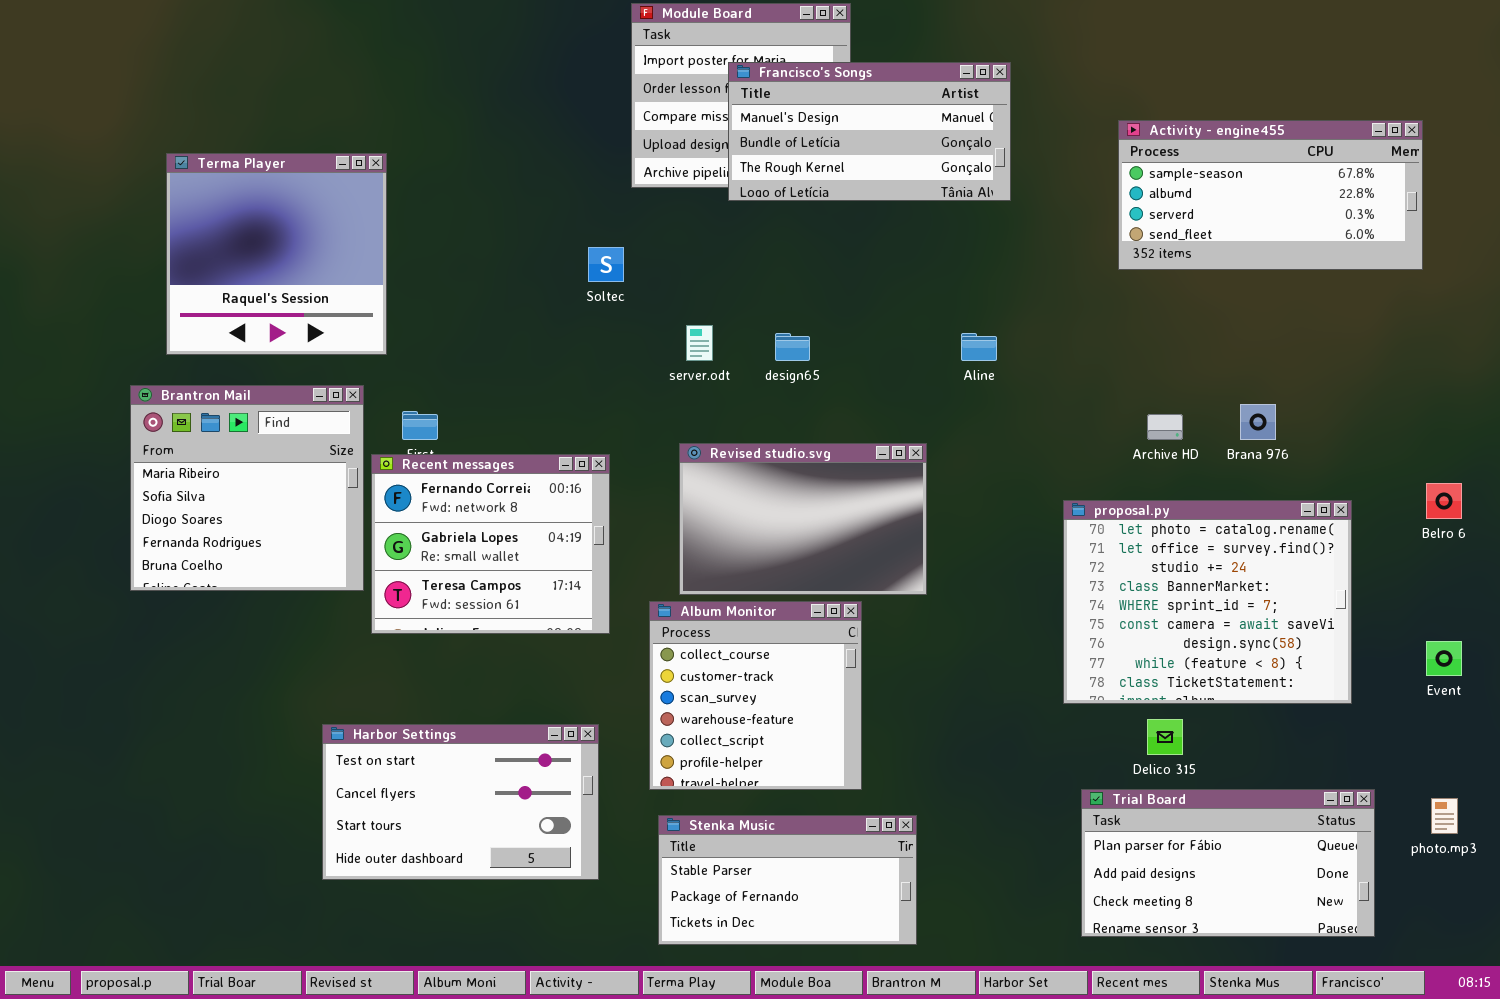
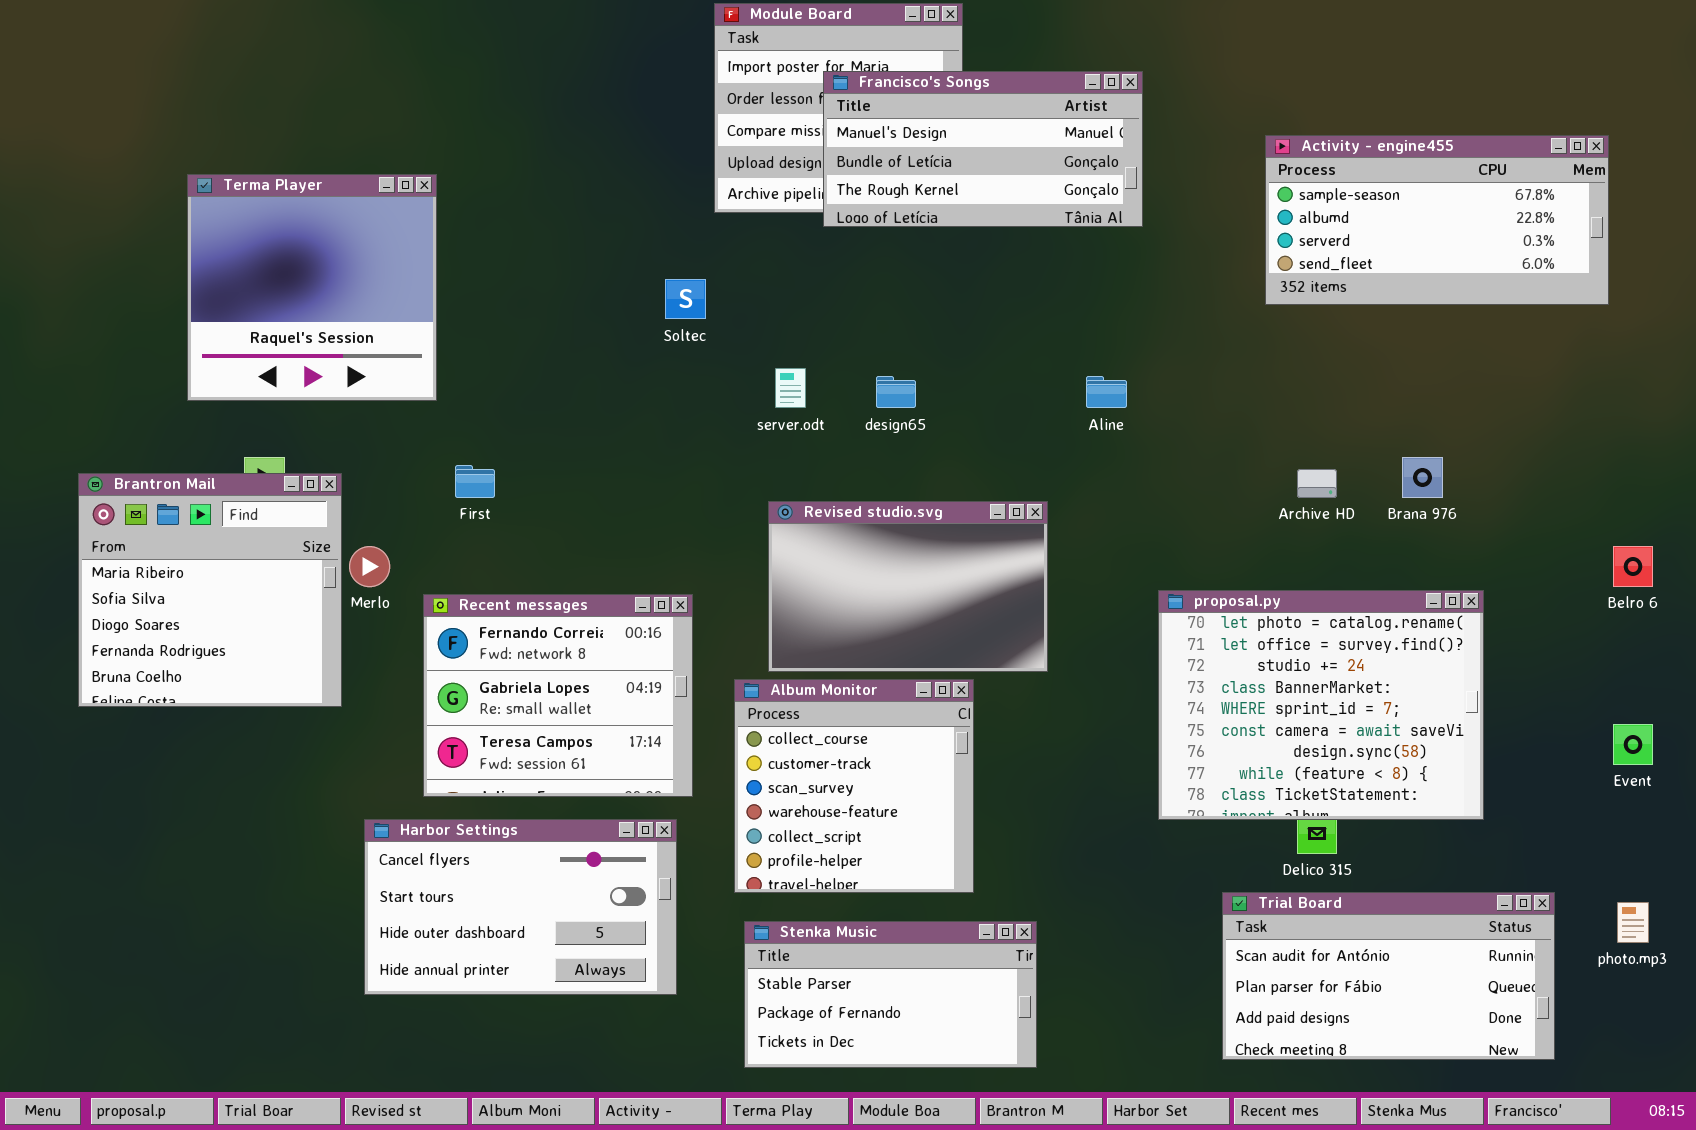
Brantron Mail: [130,385,364,591] -> [78,473,342,707], moved
Recent messages: [371,454,610,634] -> [423,594,693,797], moved
proposal.py: [1063,500,1352,704] -> [1158,590,1484,820], moved
Harbor Settings: [322,724,599,880] -> [364,819,677,995], scrolled down 1 row
Trial Board: [1081,789,1375,937] -> [1222,892,1555,1060], scrolled up 1 row

